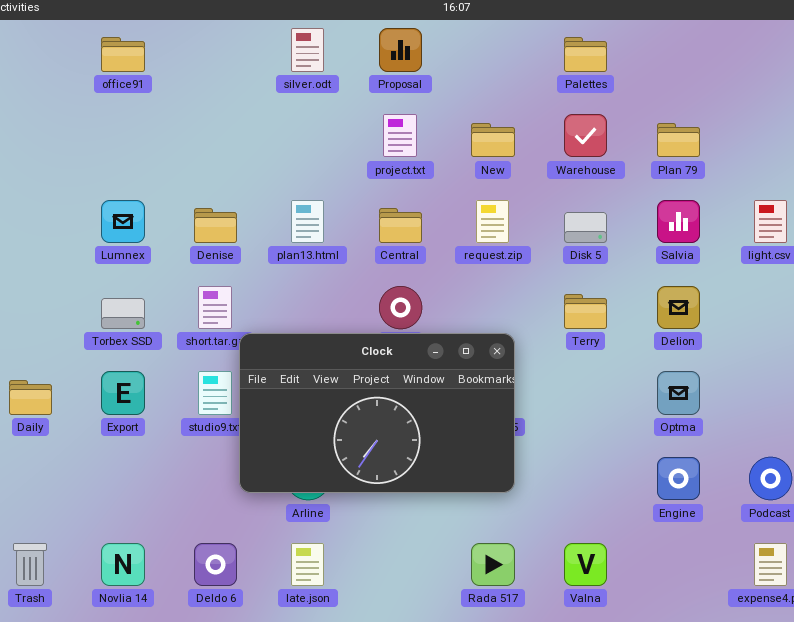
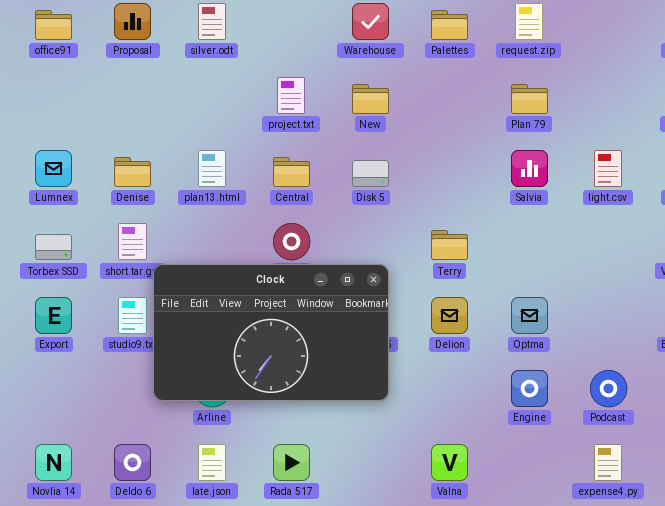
Proposal: [379,28,422,72] -> [114,3,151,40], moved
Warehouse: [564,114,607,157] -> [352,3,389,40], moved
request.zip: [476,200,509,243] -> [515,3,543,40], moved
Disk 5: [564,212,607,243] -> [352,160,389,187], moved
Delion: [657,286,700,329] -> [431,297,468,334], moved
Rada 517: [471,543,515,586] -> [273,444,310,481], moved

